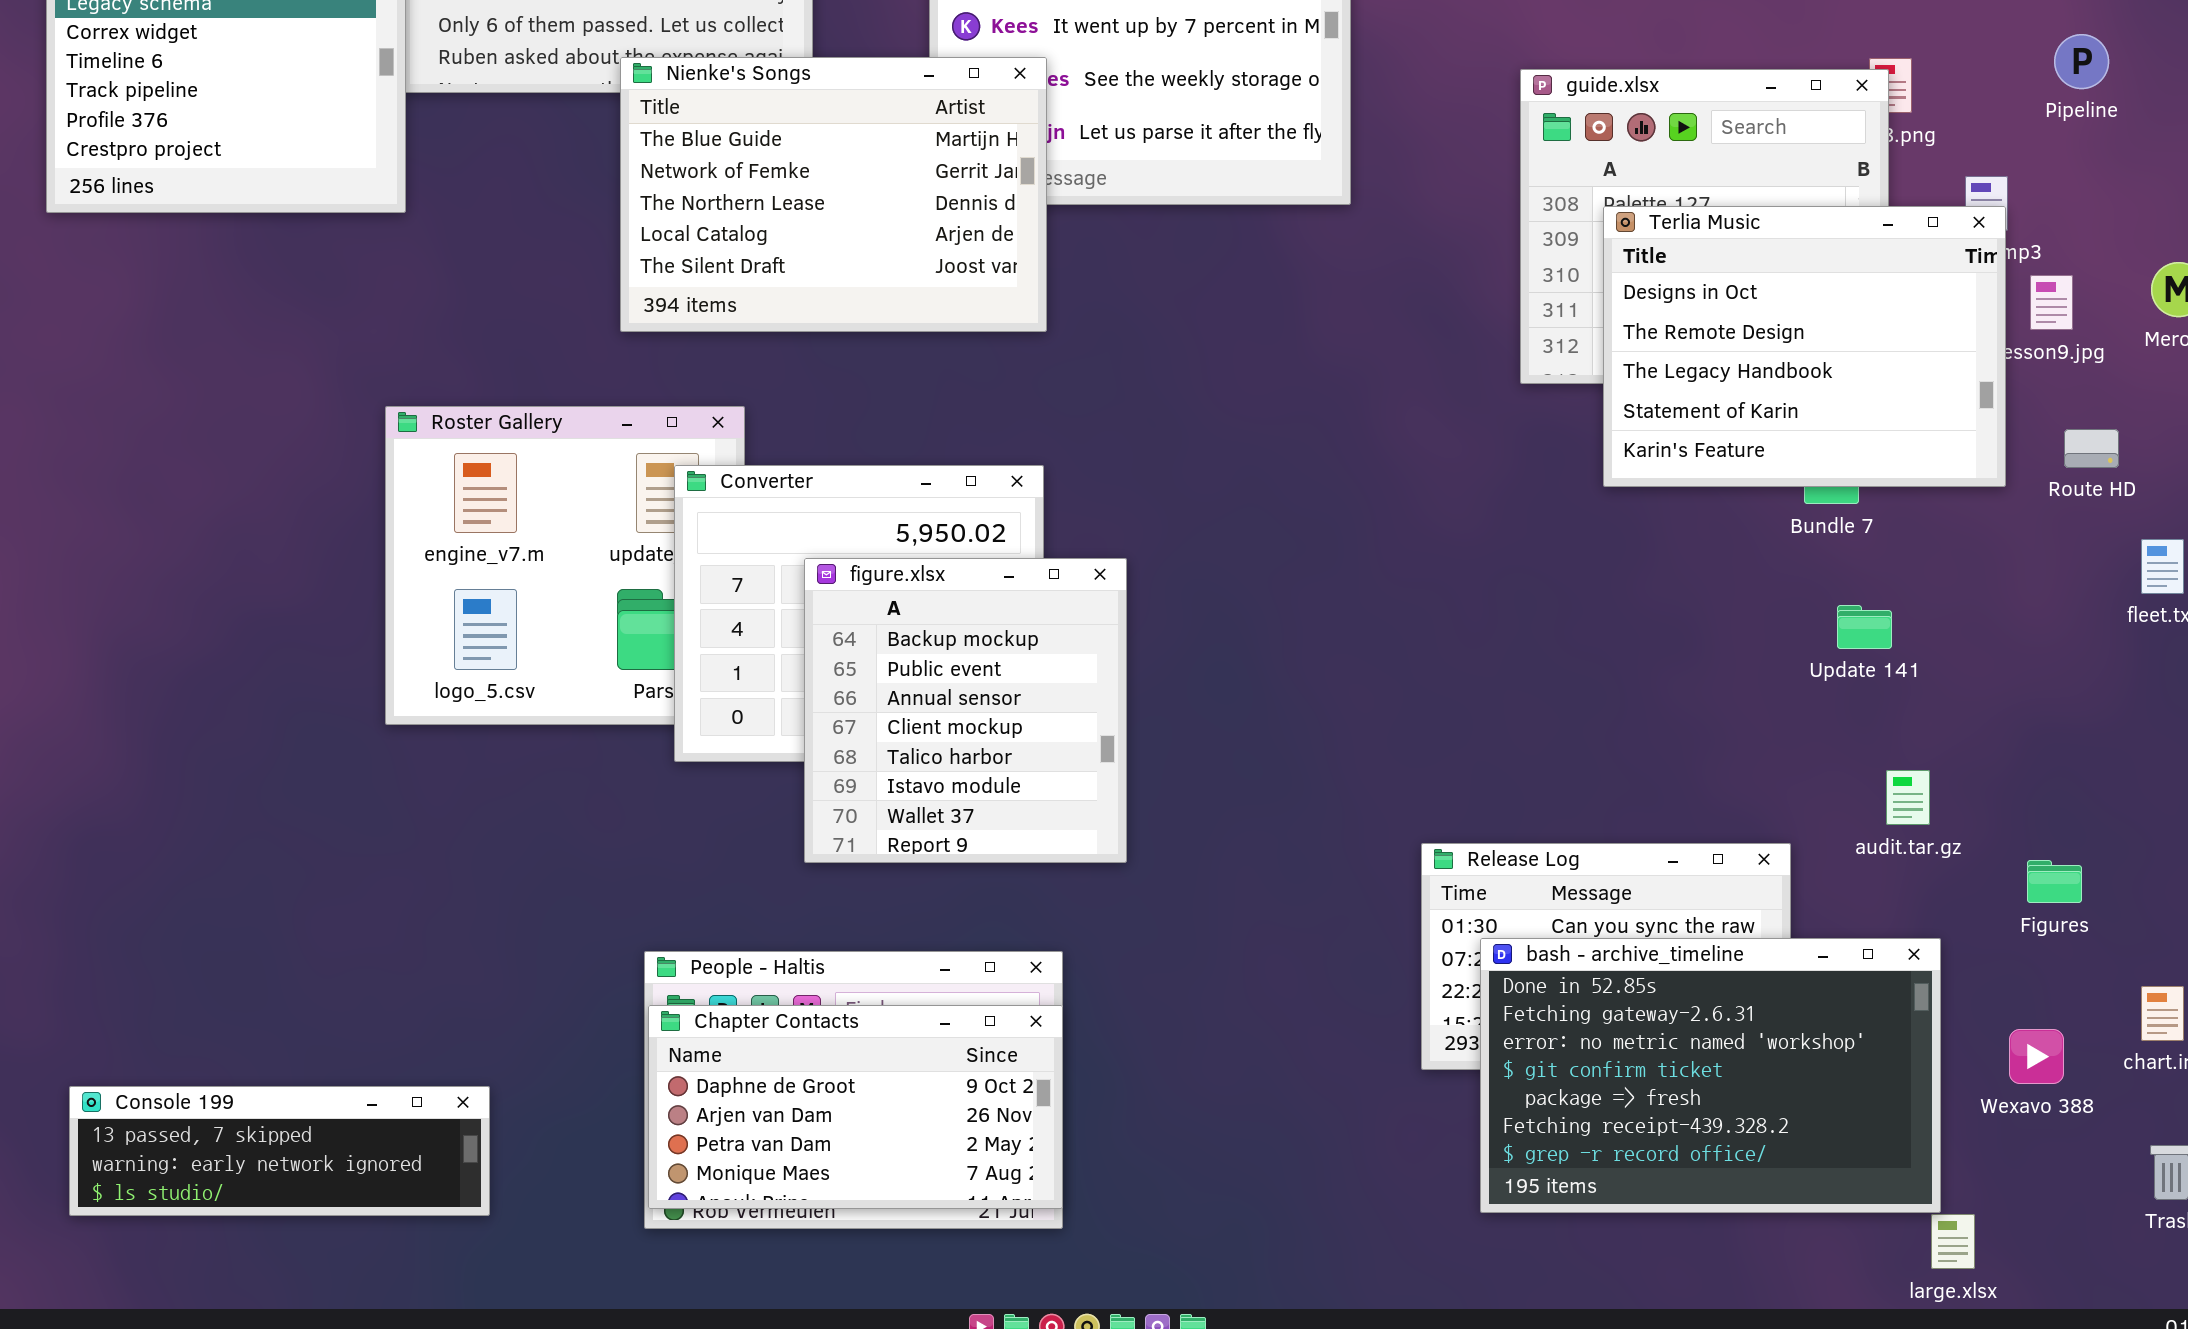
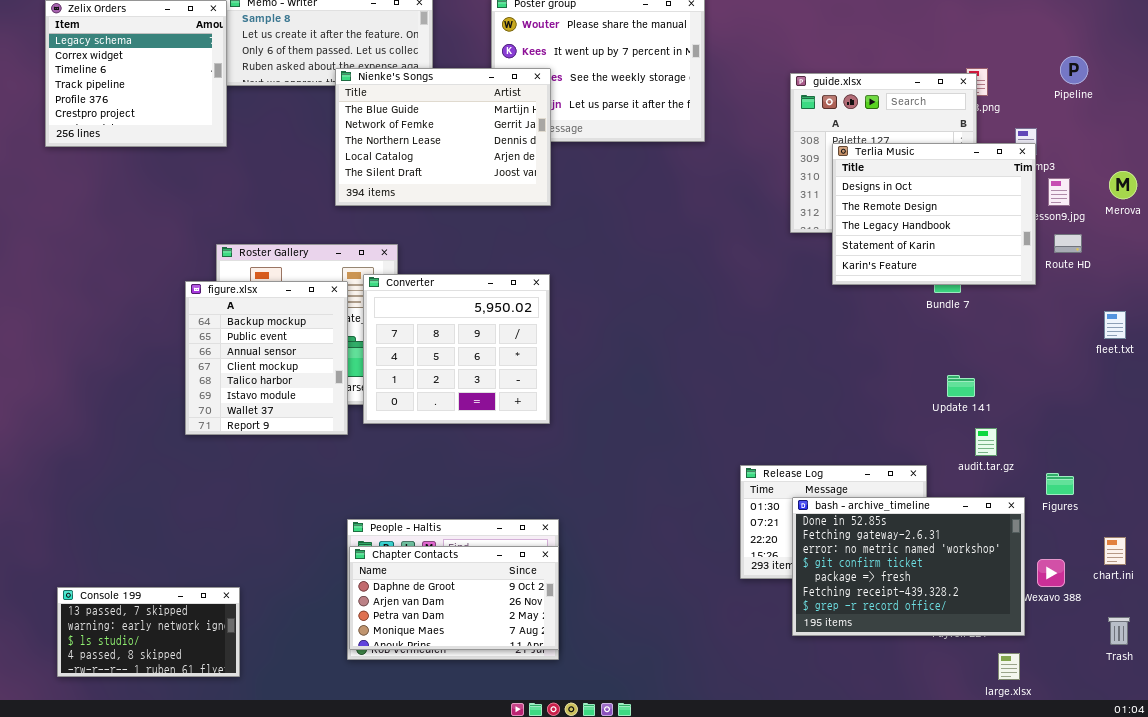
Route HD: [2064,429,2119,468] -> [1054,234,1082,253], moved
figure.xlsx: [804,558,1127,863] -> [185,281,348,435], moved
Update 141: [1837,605,1892,649] -> [947,375,975,397], moved
bash - archive_timeline: [1480,938,1941,1213] -> [792,497,1025,636], moved
Console 199: [69,1086,490,1216] -> [57,587,240,677], resized

